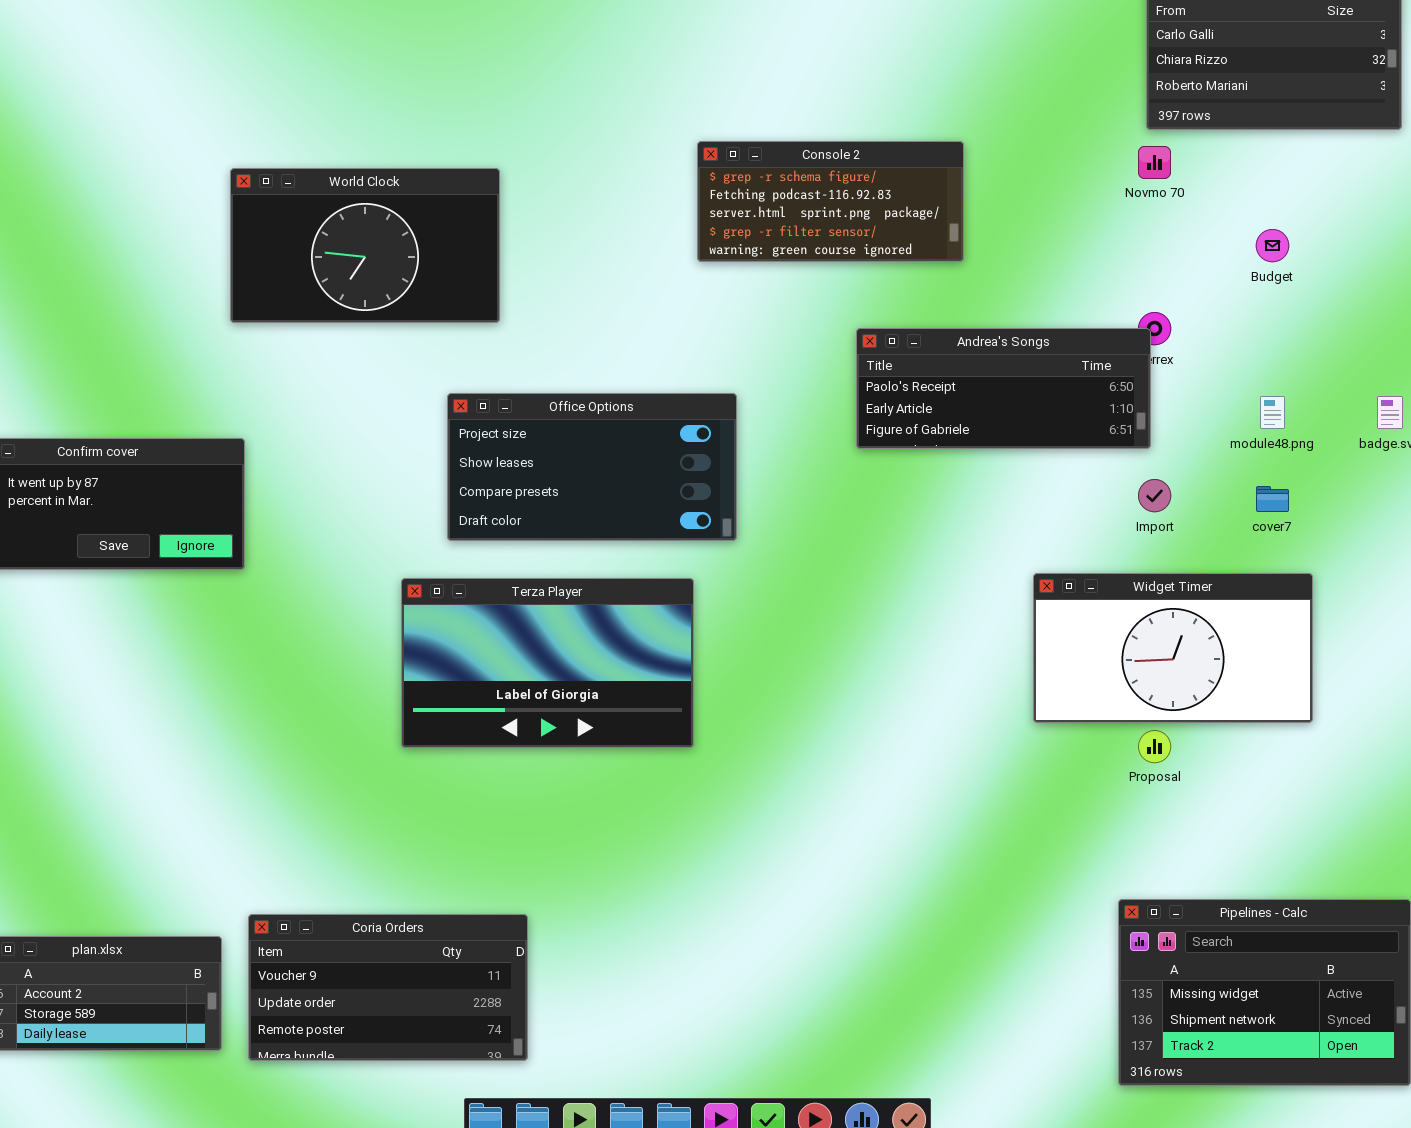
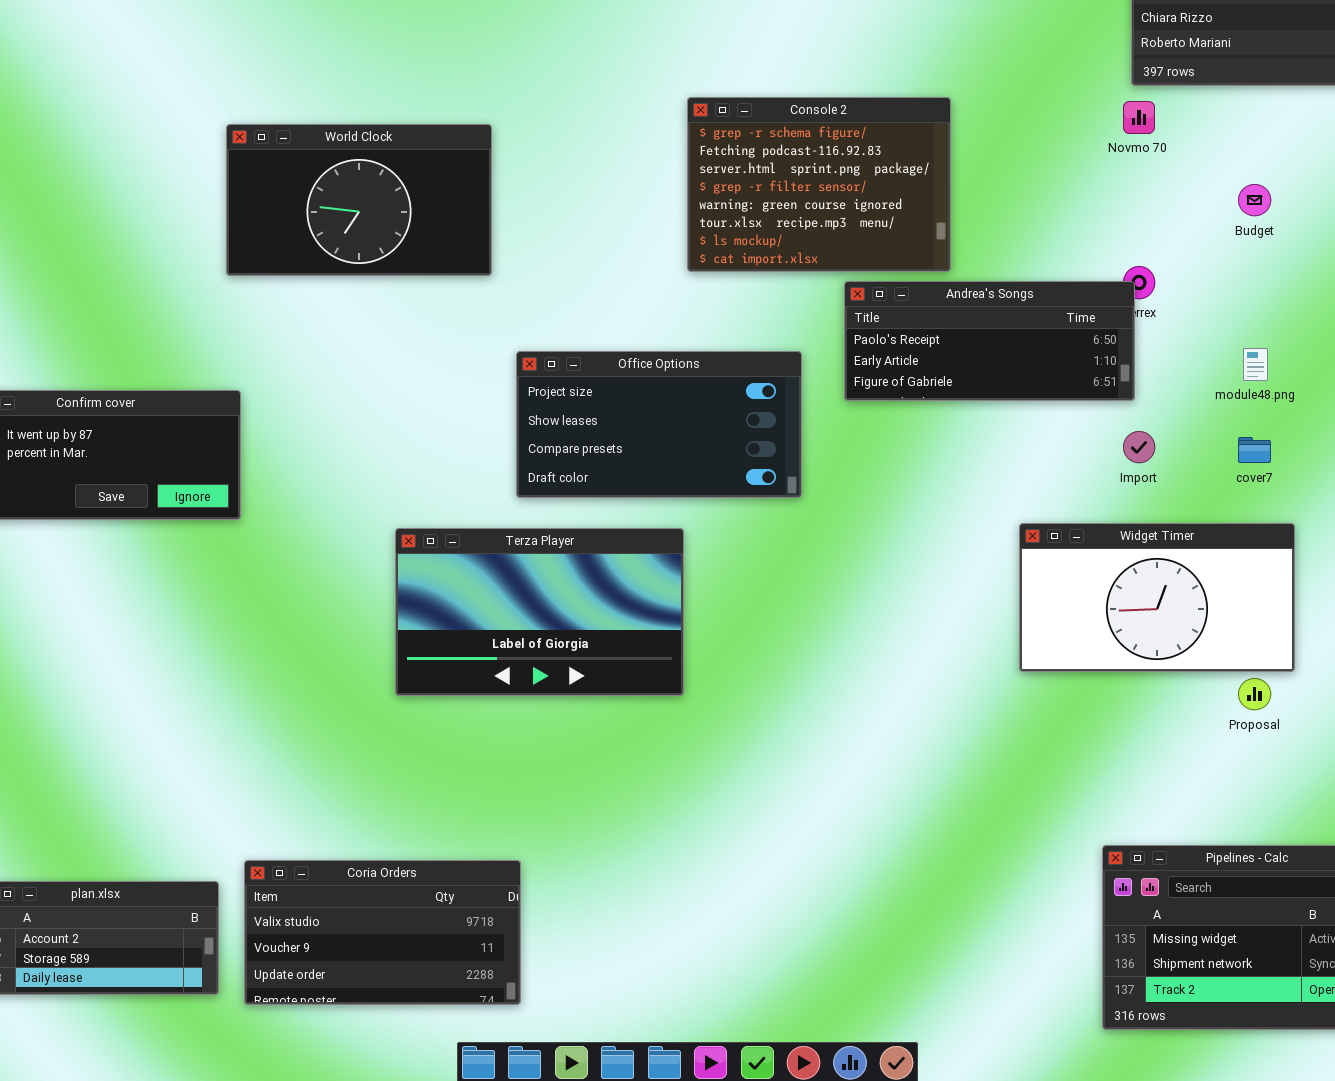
Console 2: [697,141,964,262] -> [687,97,951,272], resized
Office Options: [447,393,737,541] -> [516,351,802,498], moved
Proposal: [1138,730,1171,763] -> [1238,678,1271,710], moved
Coria Orders: [248,914,528,1061] -> [244,860,521,1005], scrolled up 1 row

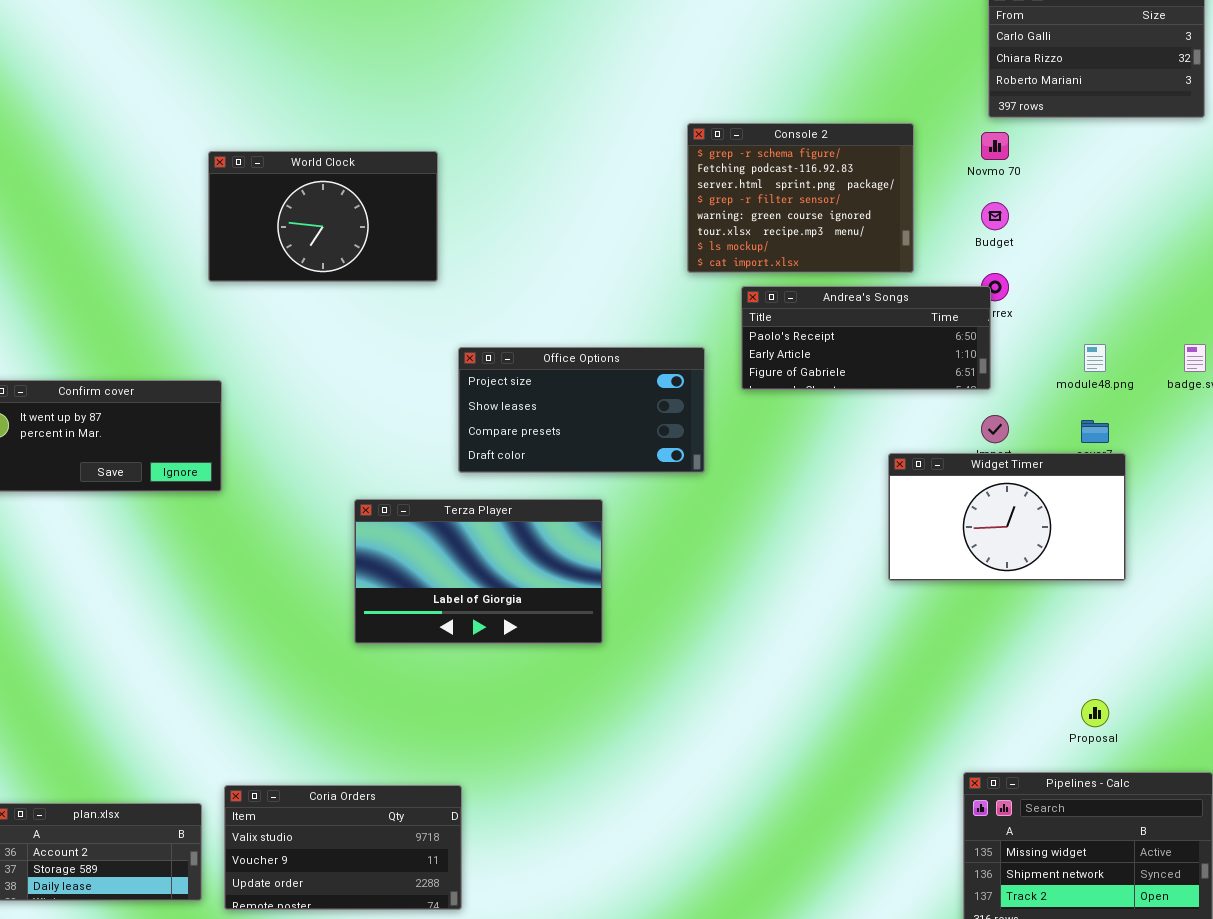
Console 2: [687,97,951,272] -> [687,123,914,273], moved
Budget: [1238,184,1271,216] -> [981,202,1009,230], moved
Widget Timer: [1019,523,1295,672] -> [888,453,1126,581], moved
Proposal: [1238,678,1271,710] -> [1081,699,1109,727], moved

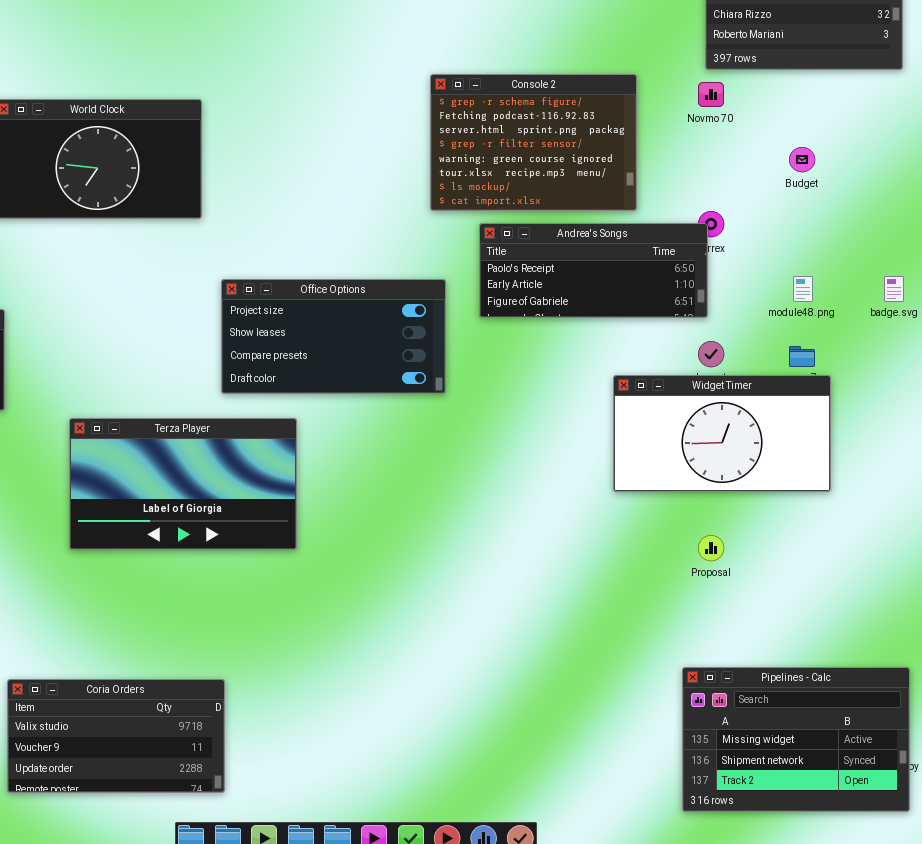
Budget: [981,202,1009,230] -> [789,147,815,172], moved
Terza Player: [354,499,603,644] -> [69,418,297,550], moved
Proposal: [1081,699,1109,727] -> [698,535,724,561], moved

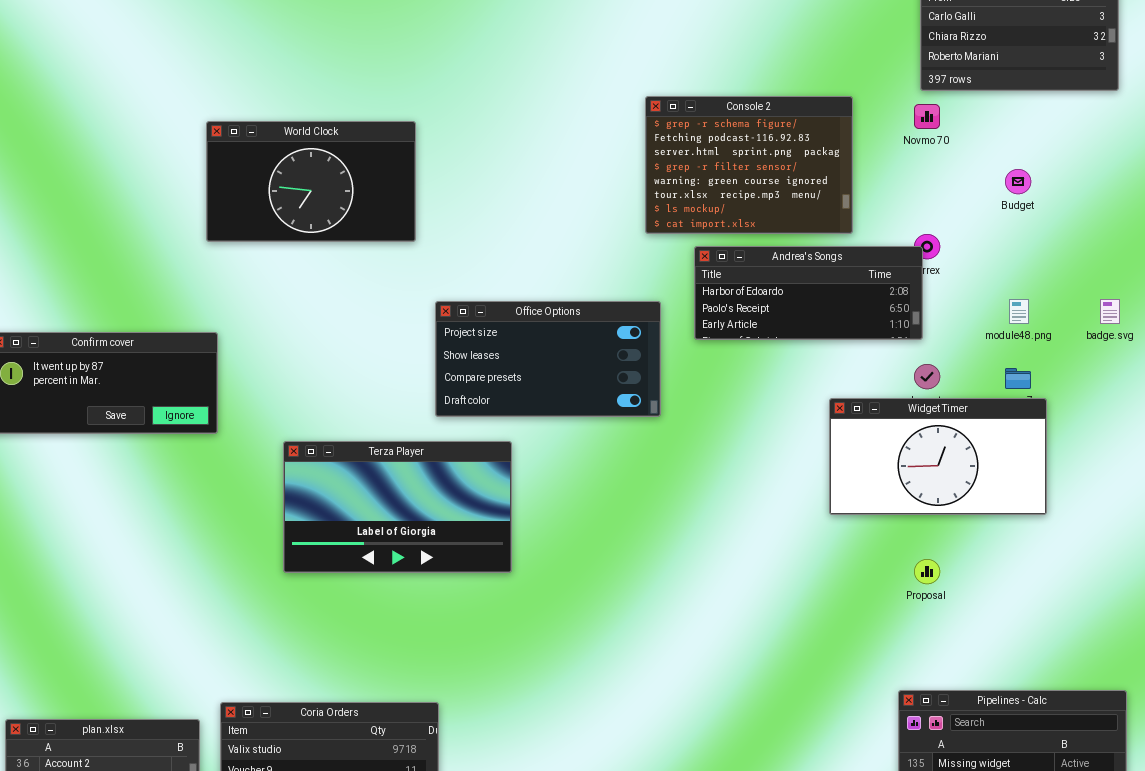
Andrea's Songs: [479,223,708,318] -> [694,246,923,340], scrolled up 1 row

